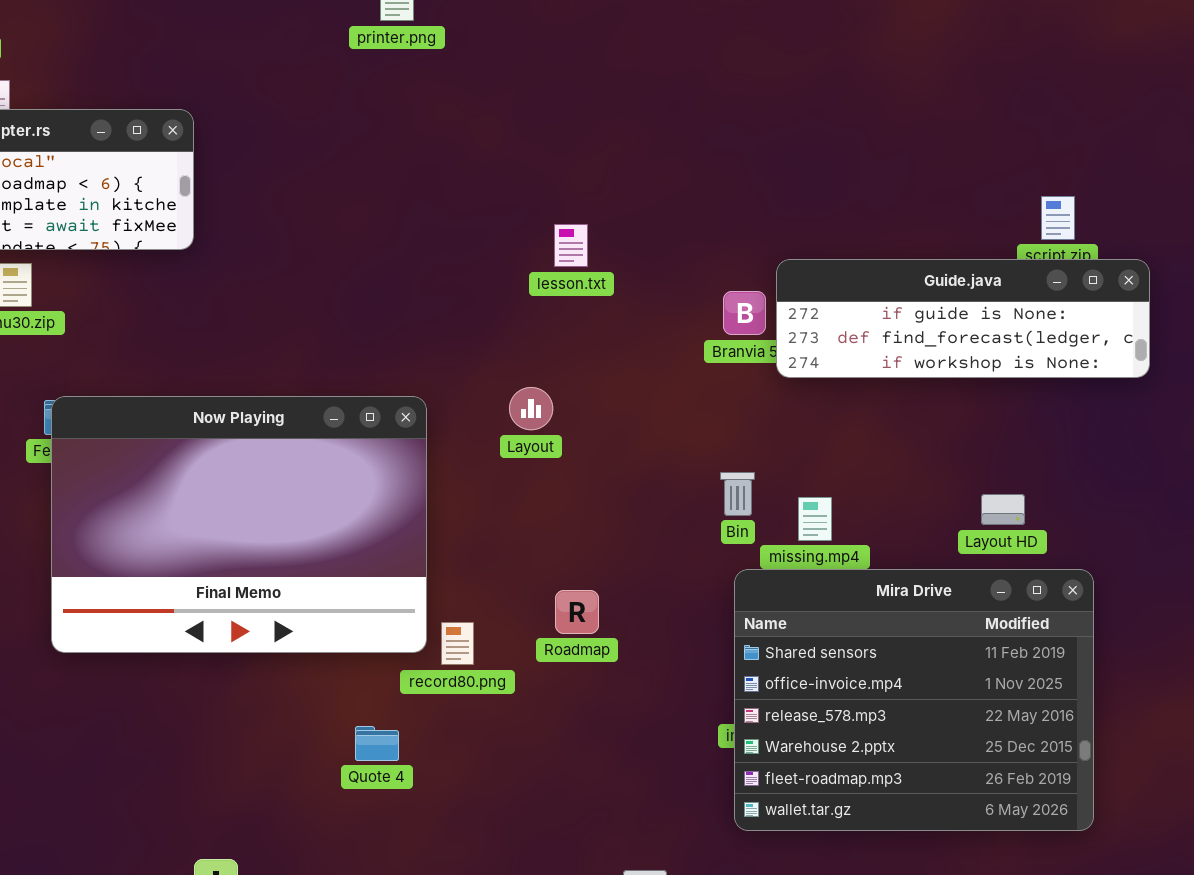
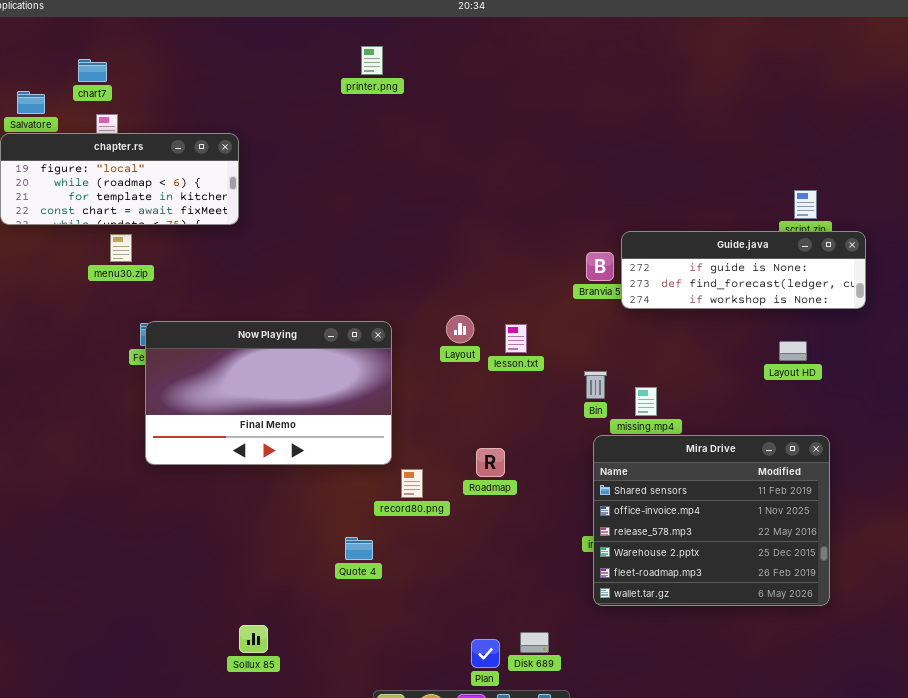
lesson.txt: [554,224,588,267] -> [505,324,527,353], moved
Now Playing: [51,396,427,653] -> [145,321,392,465], resized
Layout HD: [981,494,1025,525] -> [779,341,807,361], moved

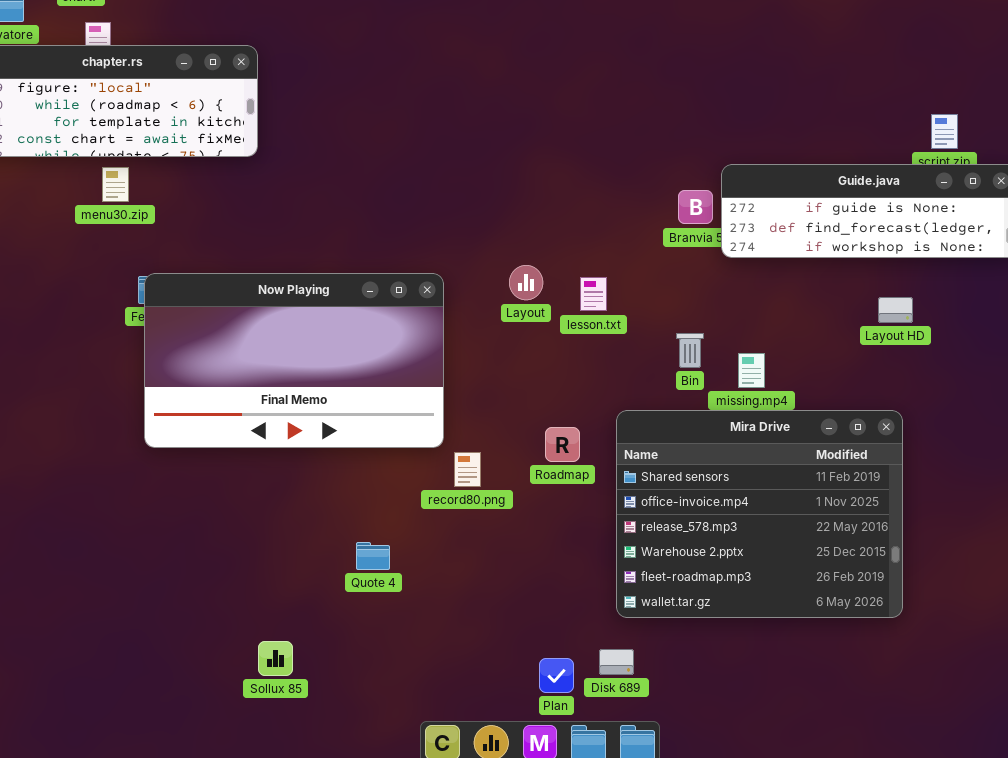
Layout HD: [779,341,807,361] -> [878,297,913,323], moved
Mira Drive: [593,435,830,606] -> [616,410,903,618], moved
Quote 4: [345,537,373,560] -> [356,542,390,570], moved

